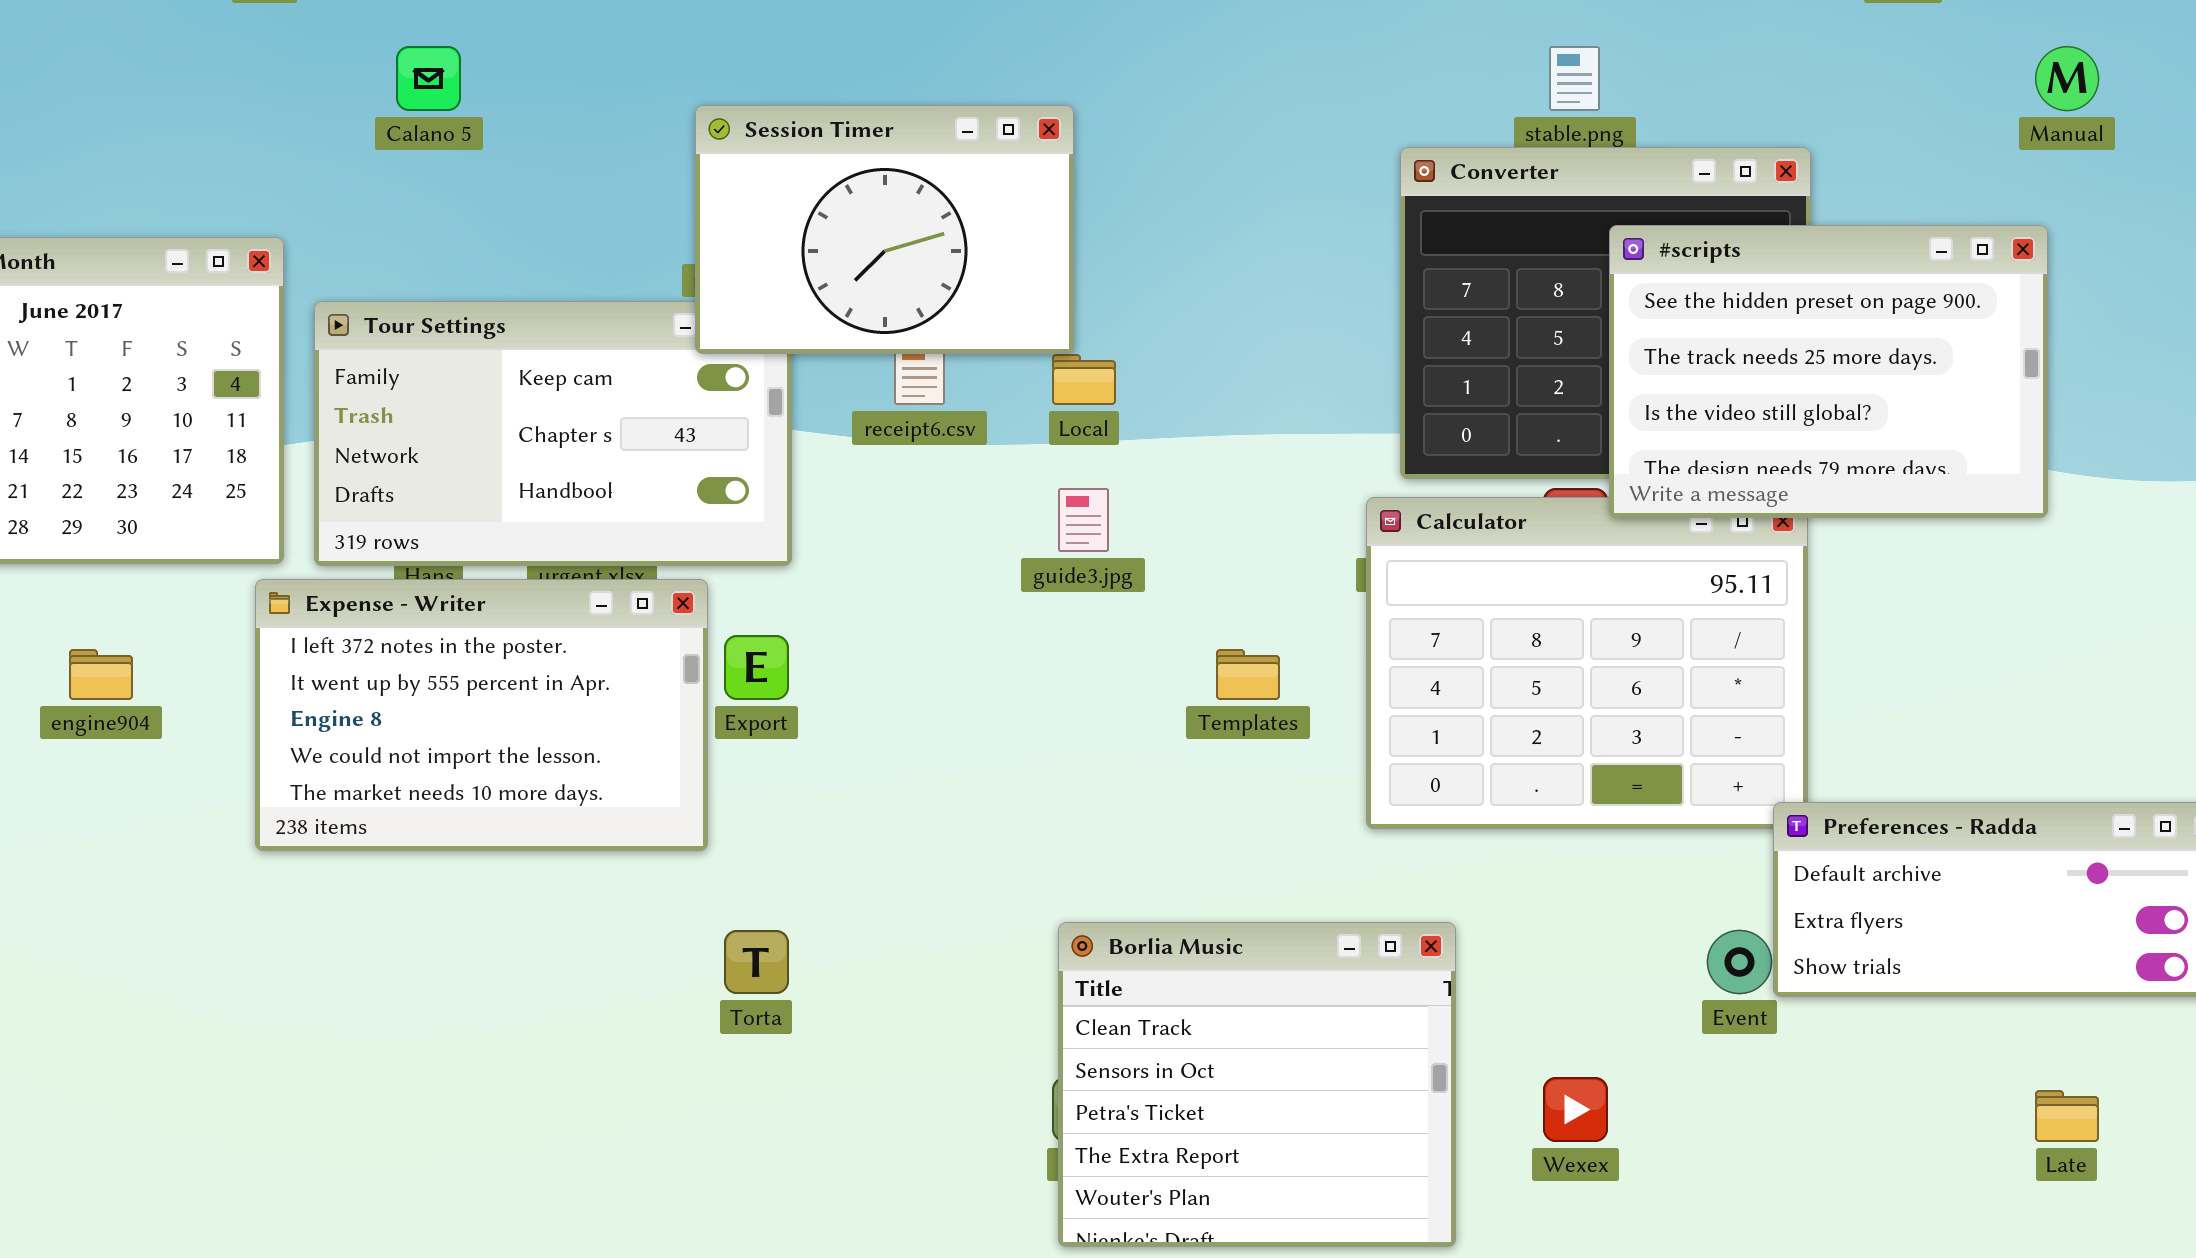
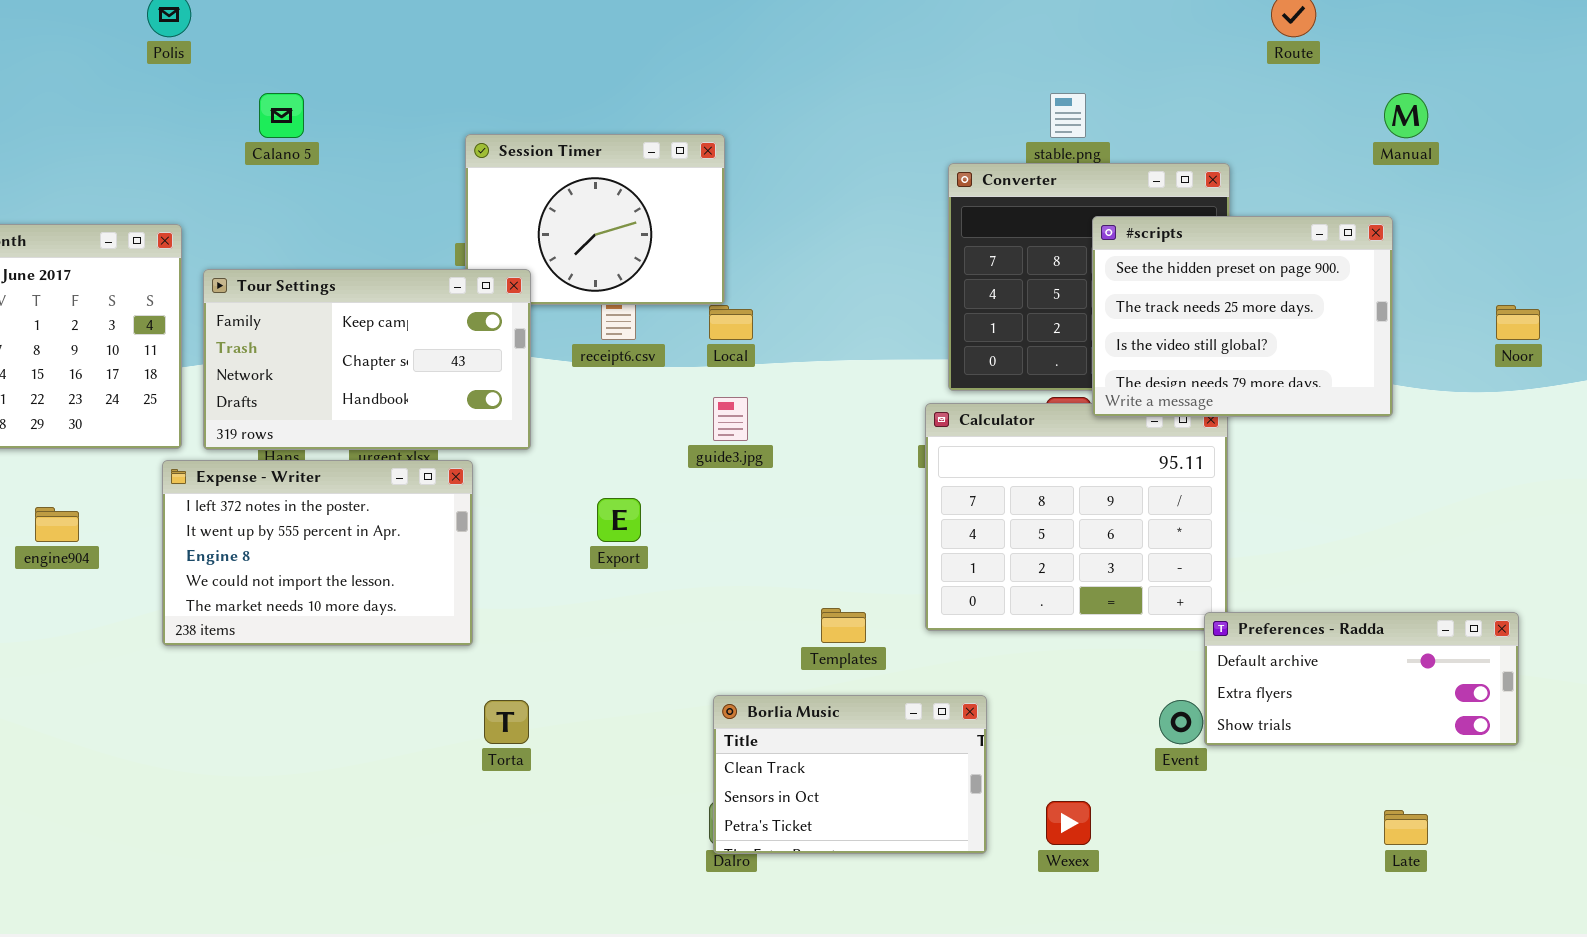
Tour Settings: [314,301,792,566] -> [203,269,531,450], raised
Export: [724,635,789,700] -> [597,498,641,542], moved
Templates: [1216,649,1280,700] -> [821,608,866,643], moved
Borlia Music: [1058,922,1456,1247] -> [713,695,987,854], resized

